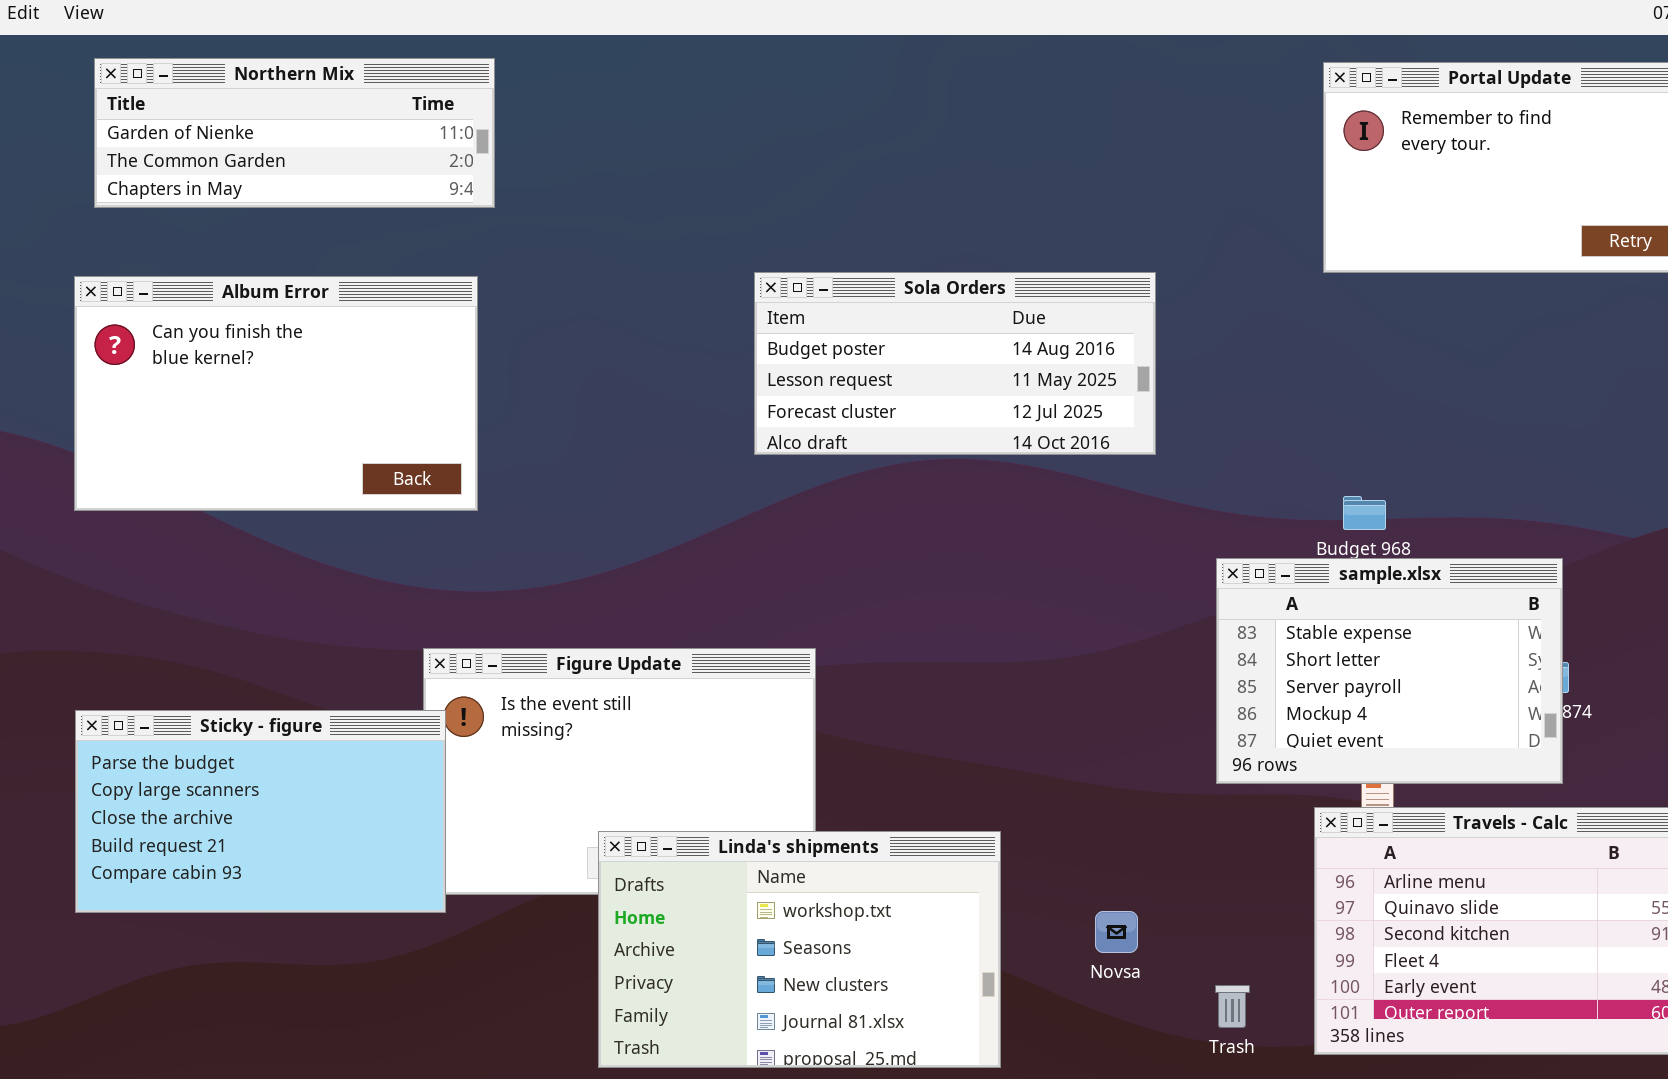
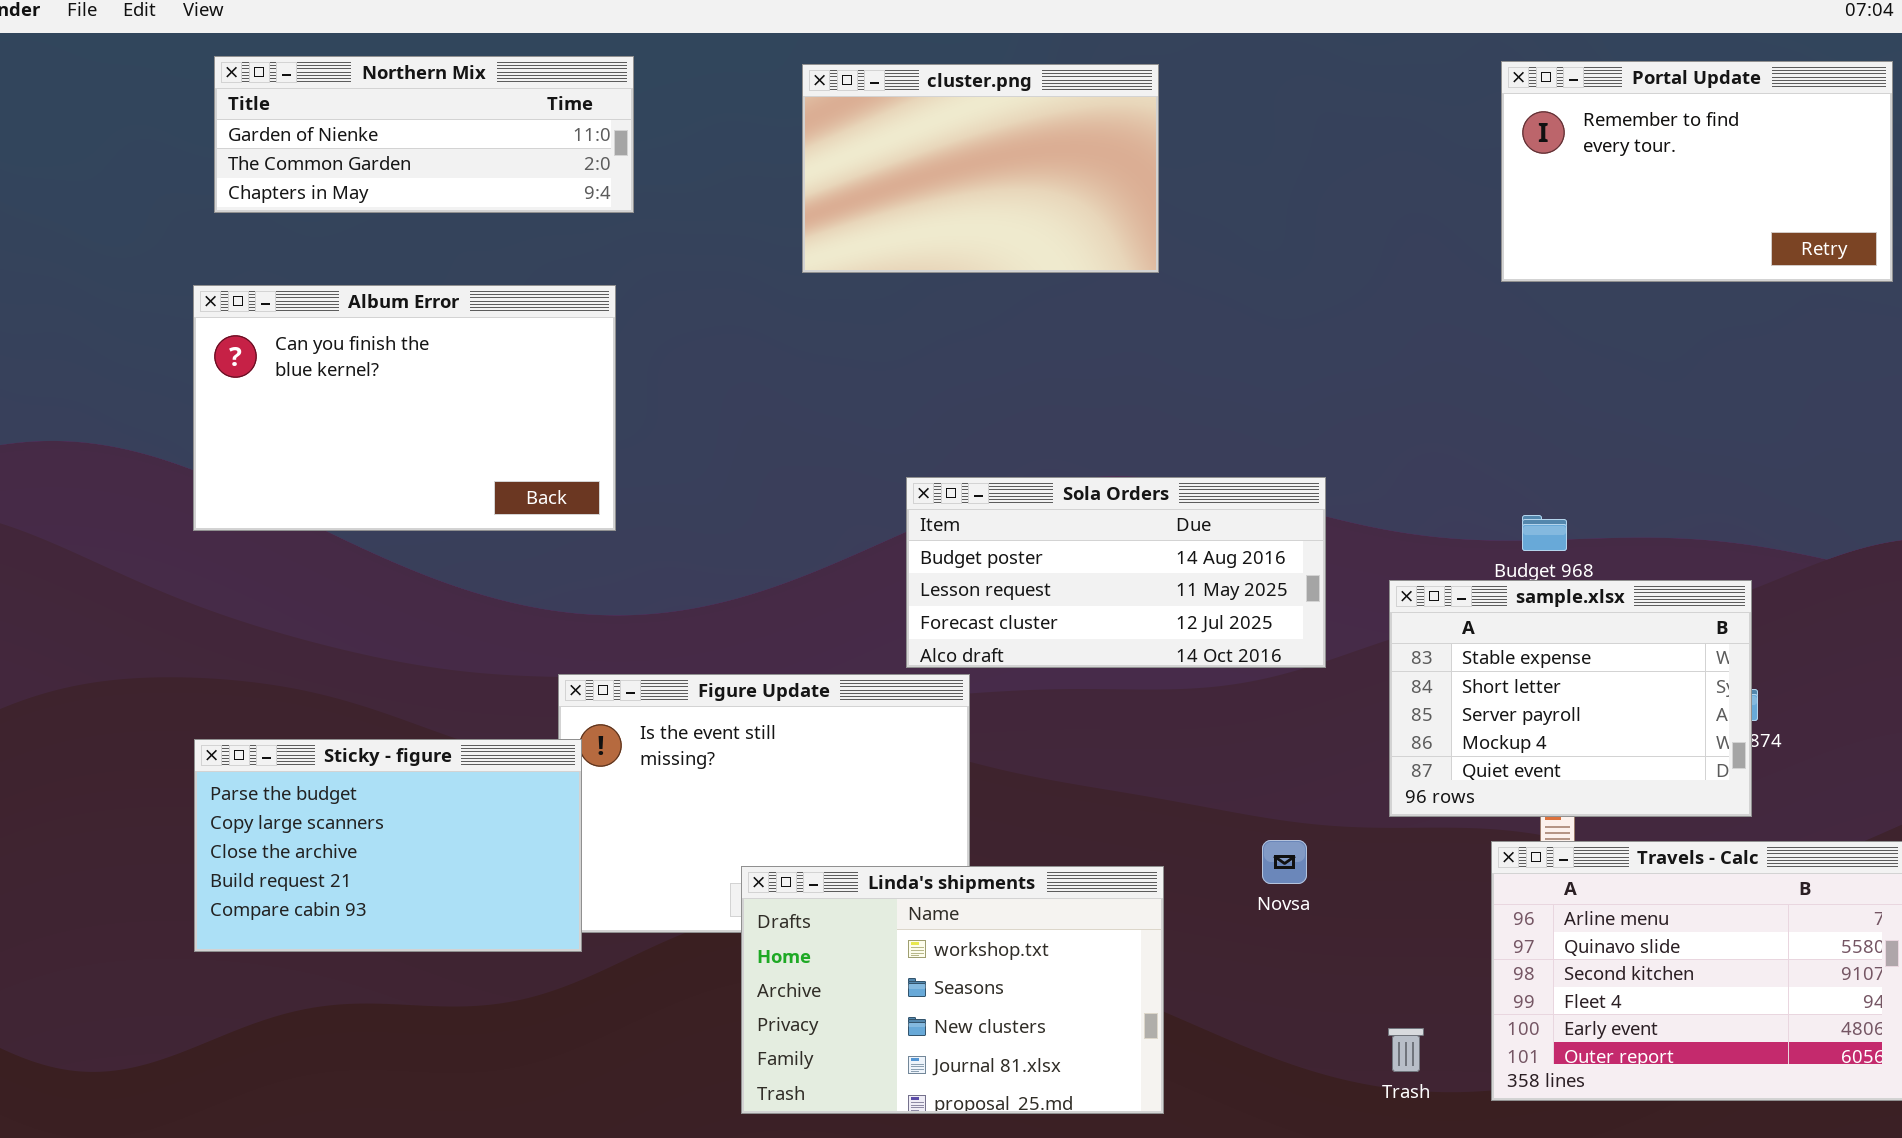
cluster.png: none -> [802,64,1159,273], opened
Sola Orders: [754,272,1156,455] -> [906,477,1326,668], moved
Novsa: [1095,911,1138,953] -> [1262,840,1307,884], moved

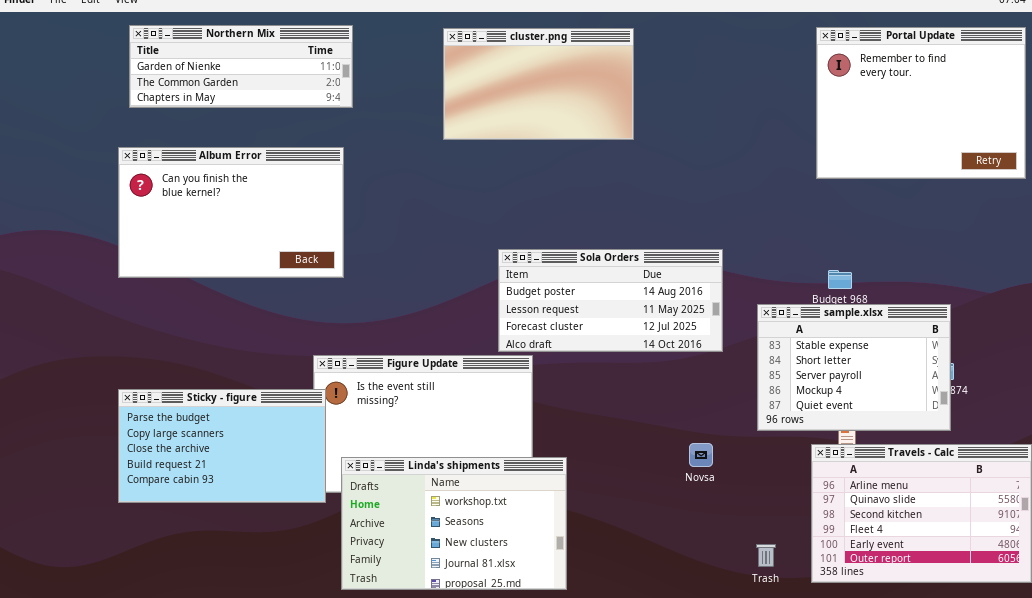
Portal Update: [1501,61,1893,282] -> [816,27,1026,179], resized
Linda's shipments: [741,866,1164,1114] -> [341,457,567,590], moved

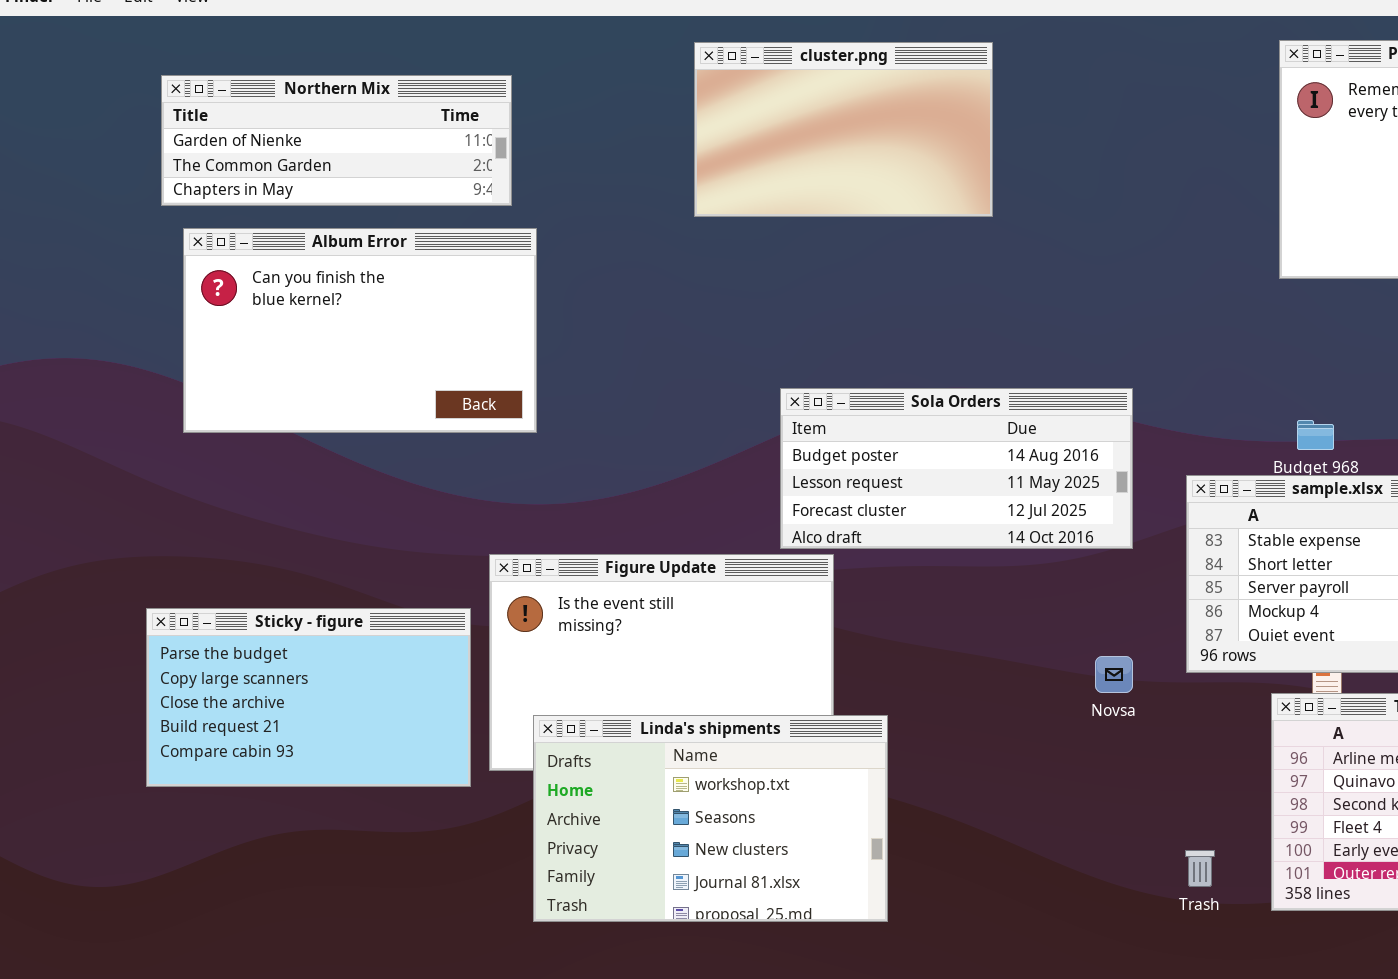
Northern Mix: [129,25,353,108] -> [161,75,512,206], moved
Sticky - figure: [118,389,326,503] -> [146,608,471,787], moved
Novsa: [689,443,713,467] -> [1095,656,1133,693], moved

